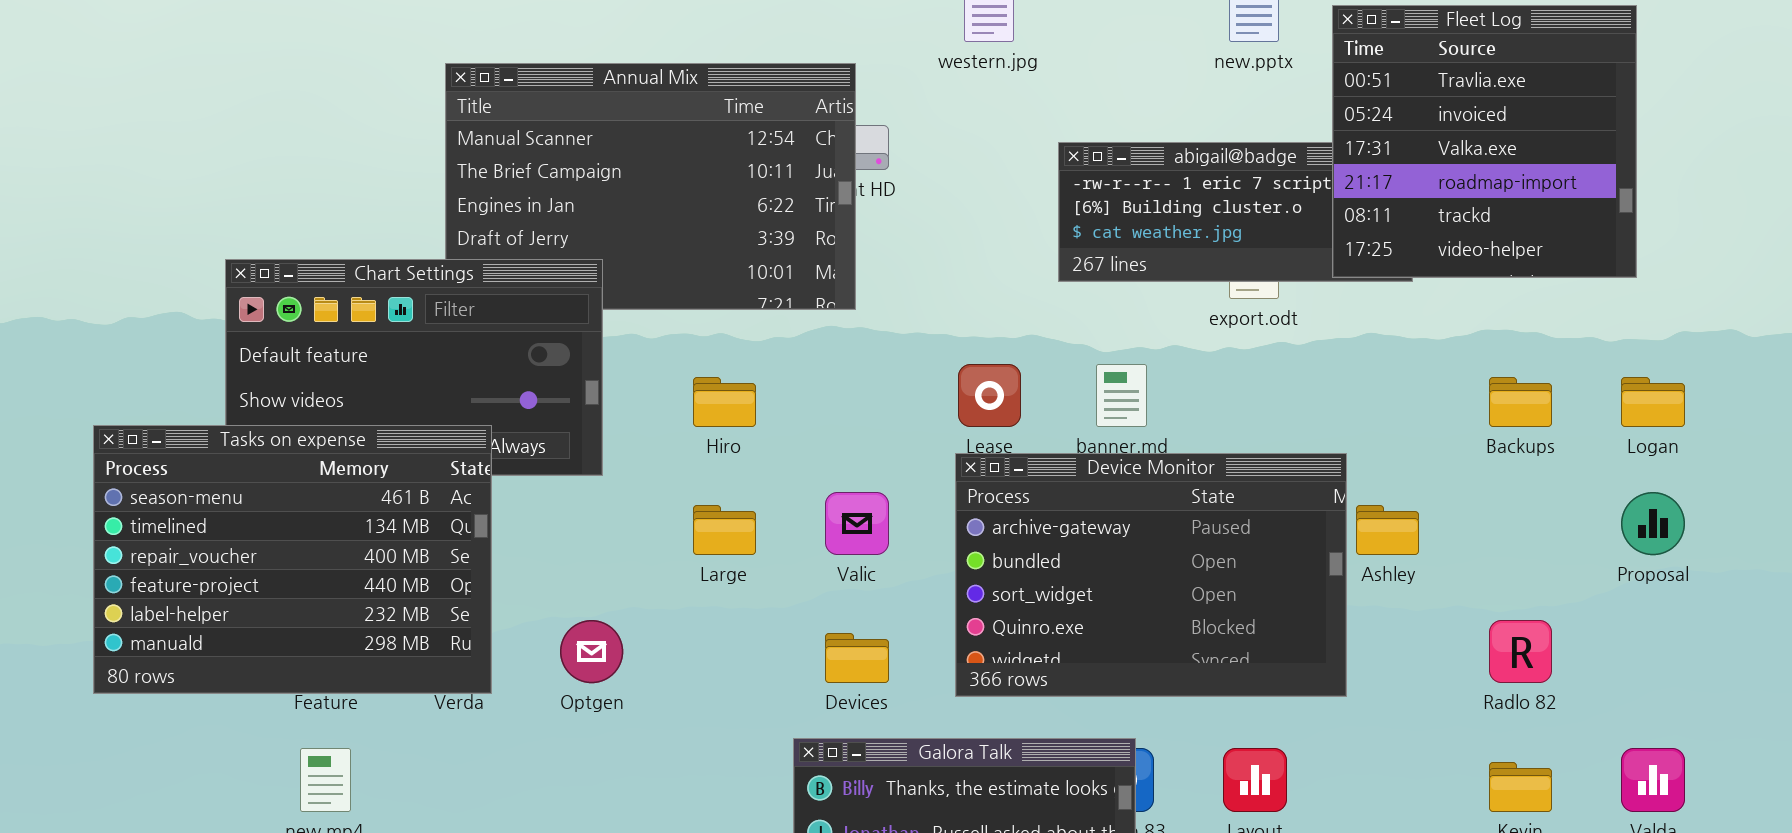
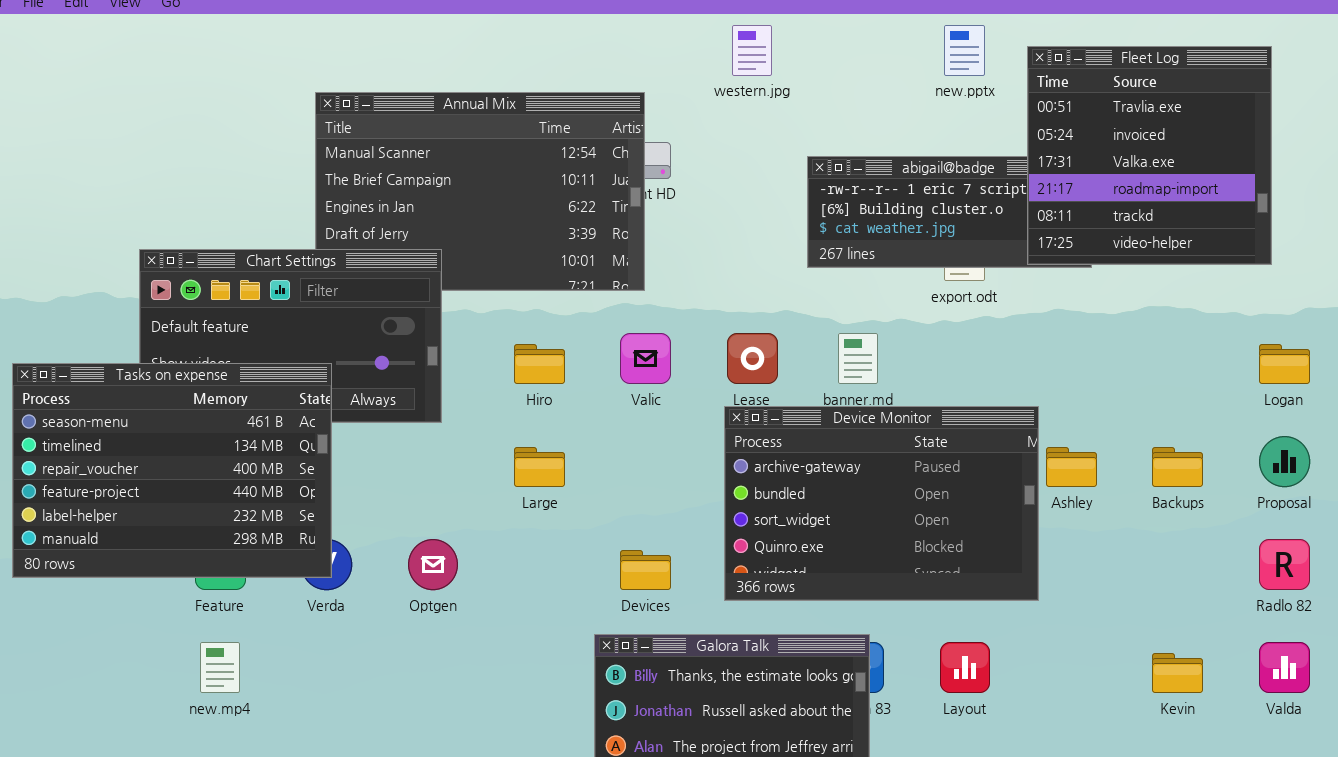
Backups: [1489,377,1552,427] -> [1152,447,1203,487], moved
Tasks on expense: [93,425,492,694] -> [12,363,332,578], moved
Valic: [825,492,889,555] -> [620,333,671,384], moved
Radlo 82: [1489,620,1552,683] -> [1259,539,1310,590], moved

